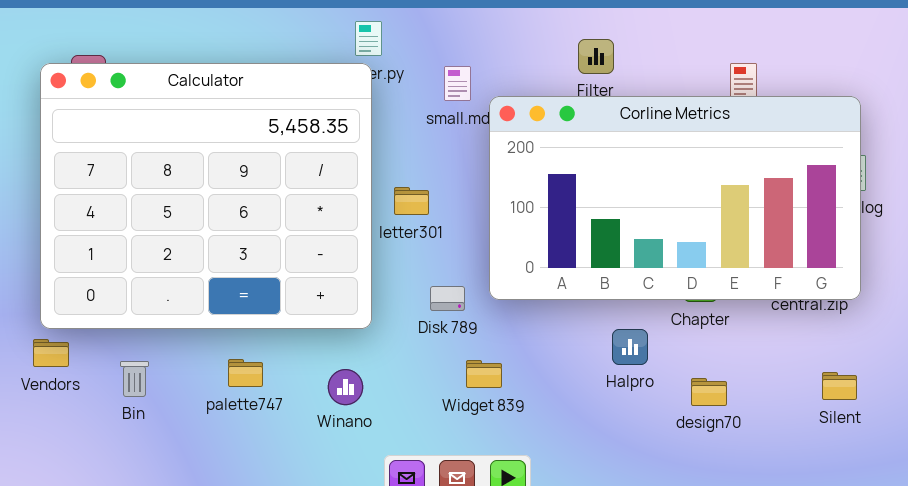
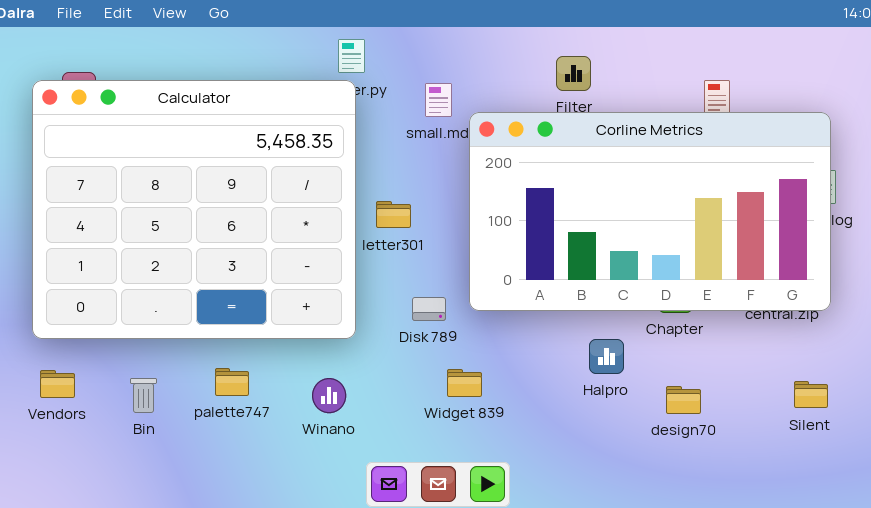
Vendors: [33,339,69,367] -> [40,370,75,398], moved
Bin: [120,361,149,397] -> [130,378,157,413], moved

